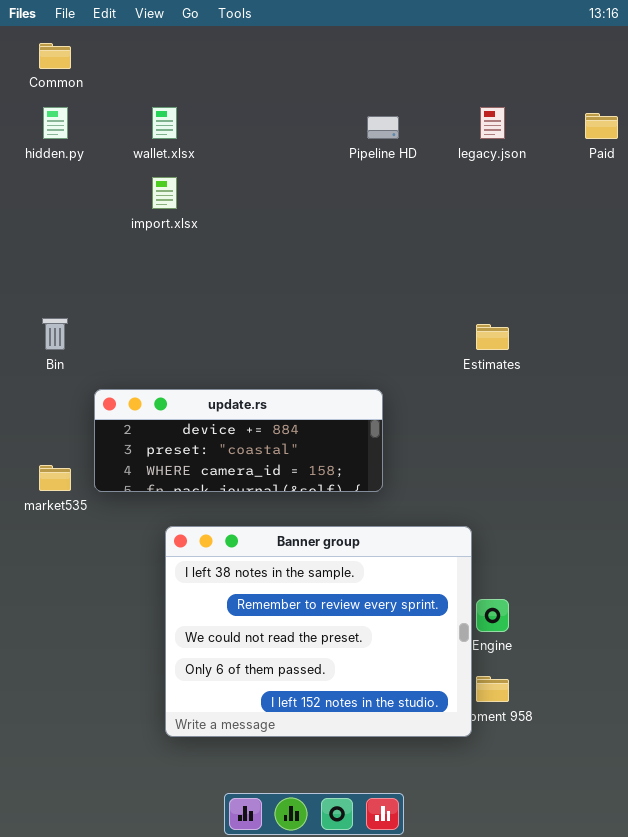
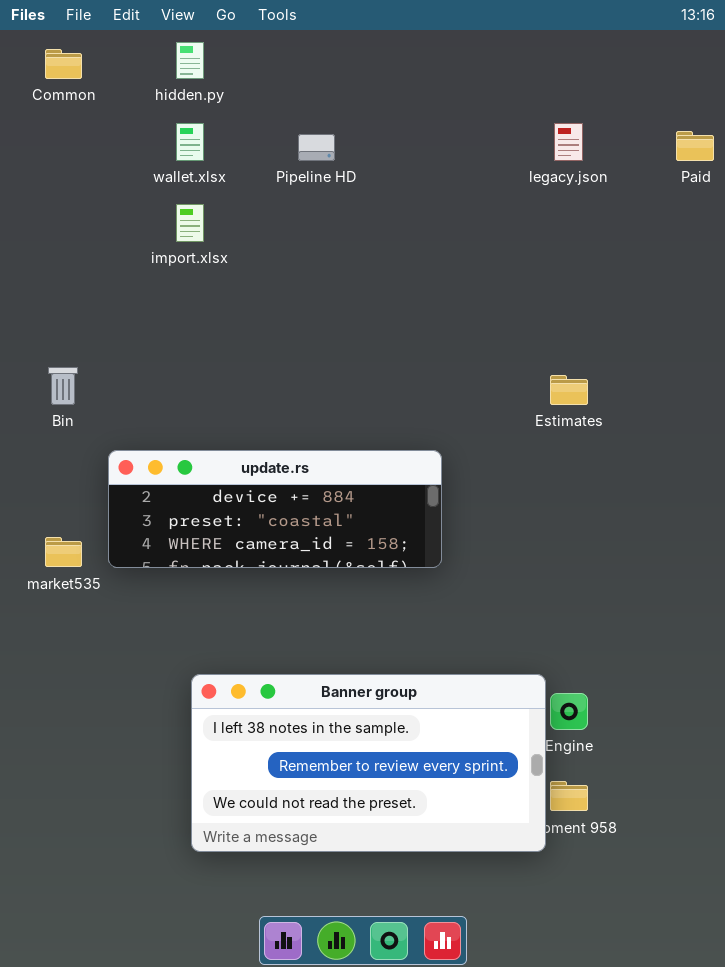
hidden.py: [43,107,68,139] -> [176,42,204,79], moved
Pipeline HD: [367,116,399,139] -> [298,134,335,161], moved
Banner group: [165,526,472,737] -> [191,674,546,852], resized

